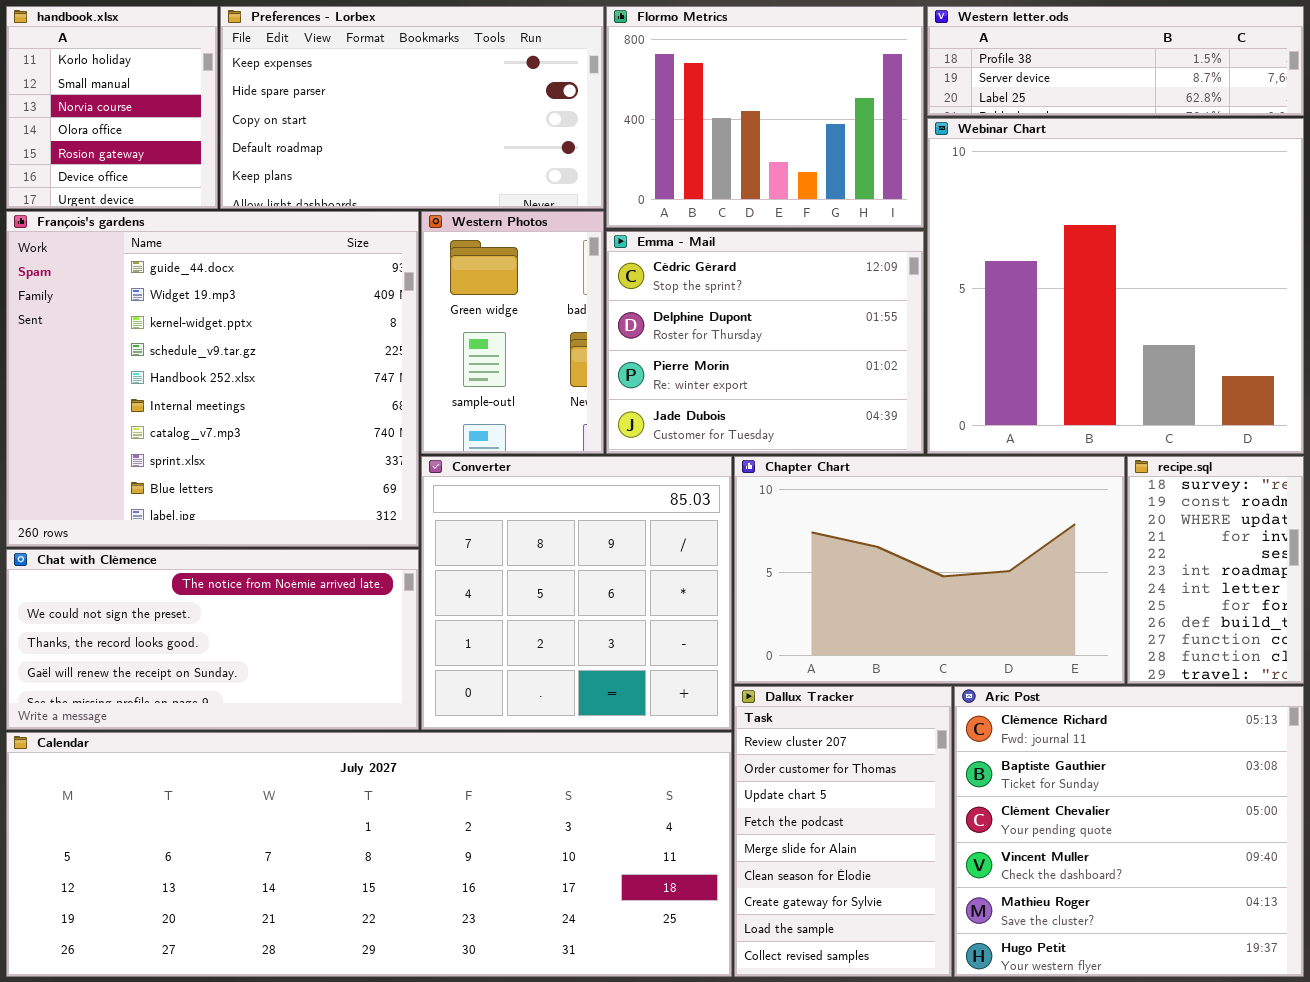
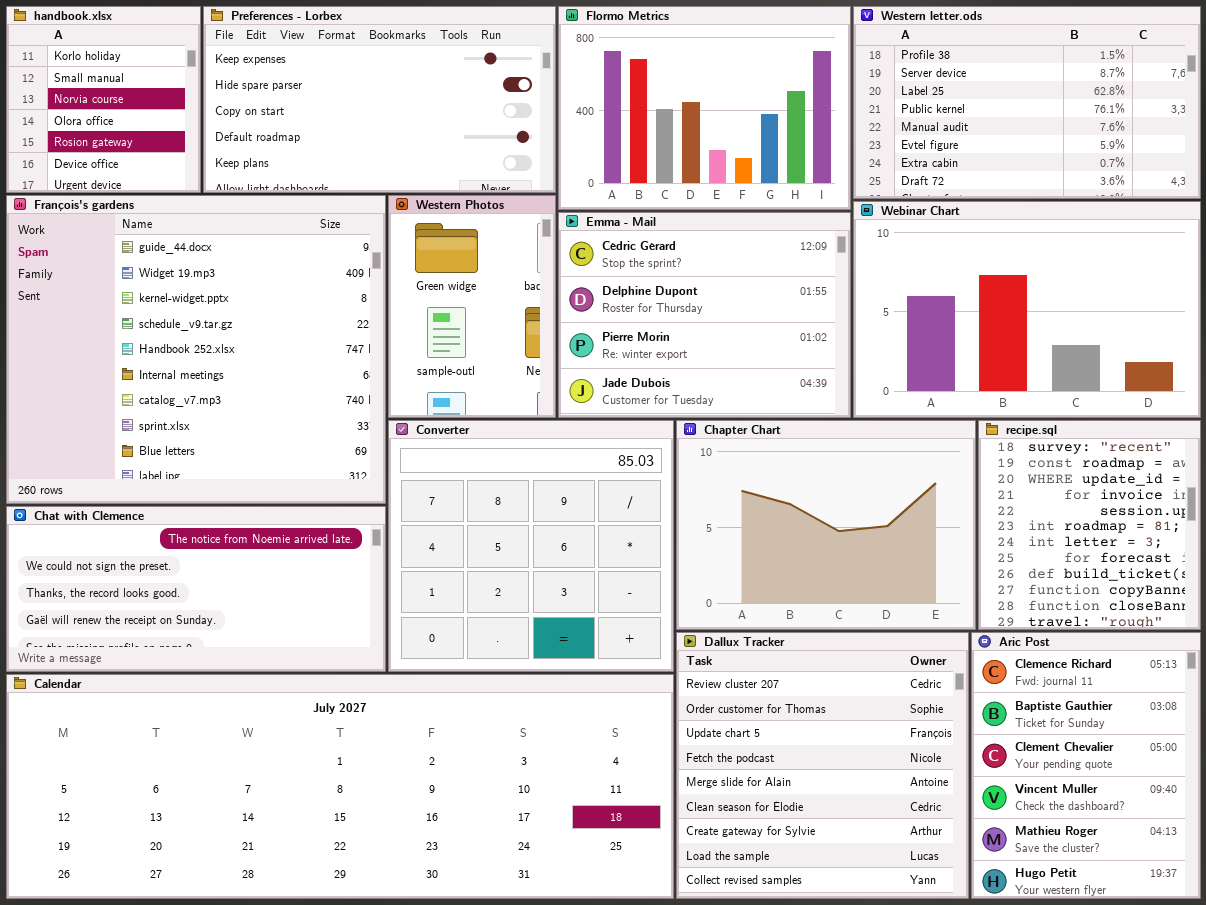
Western letter.ods: [927,6,1304,116] -> [853,6,1201,199], resized
Webinar Chart: [927,118,1304,454] -> [853,201,1201,418], resized
Chapter Chart: [734,456,1125,684] -> [676,420,976,630], resized
recipe.sql: [1127,456,1304,684] -> [978,420,1201,630], resized
Dallux Tracker: [734,686,952,977] -> [676,632,969,899], resized
Aric Post: [954,686,1304,977] -> [971,632,1201,899], resized

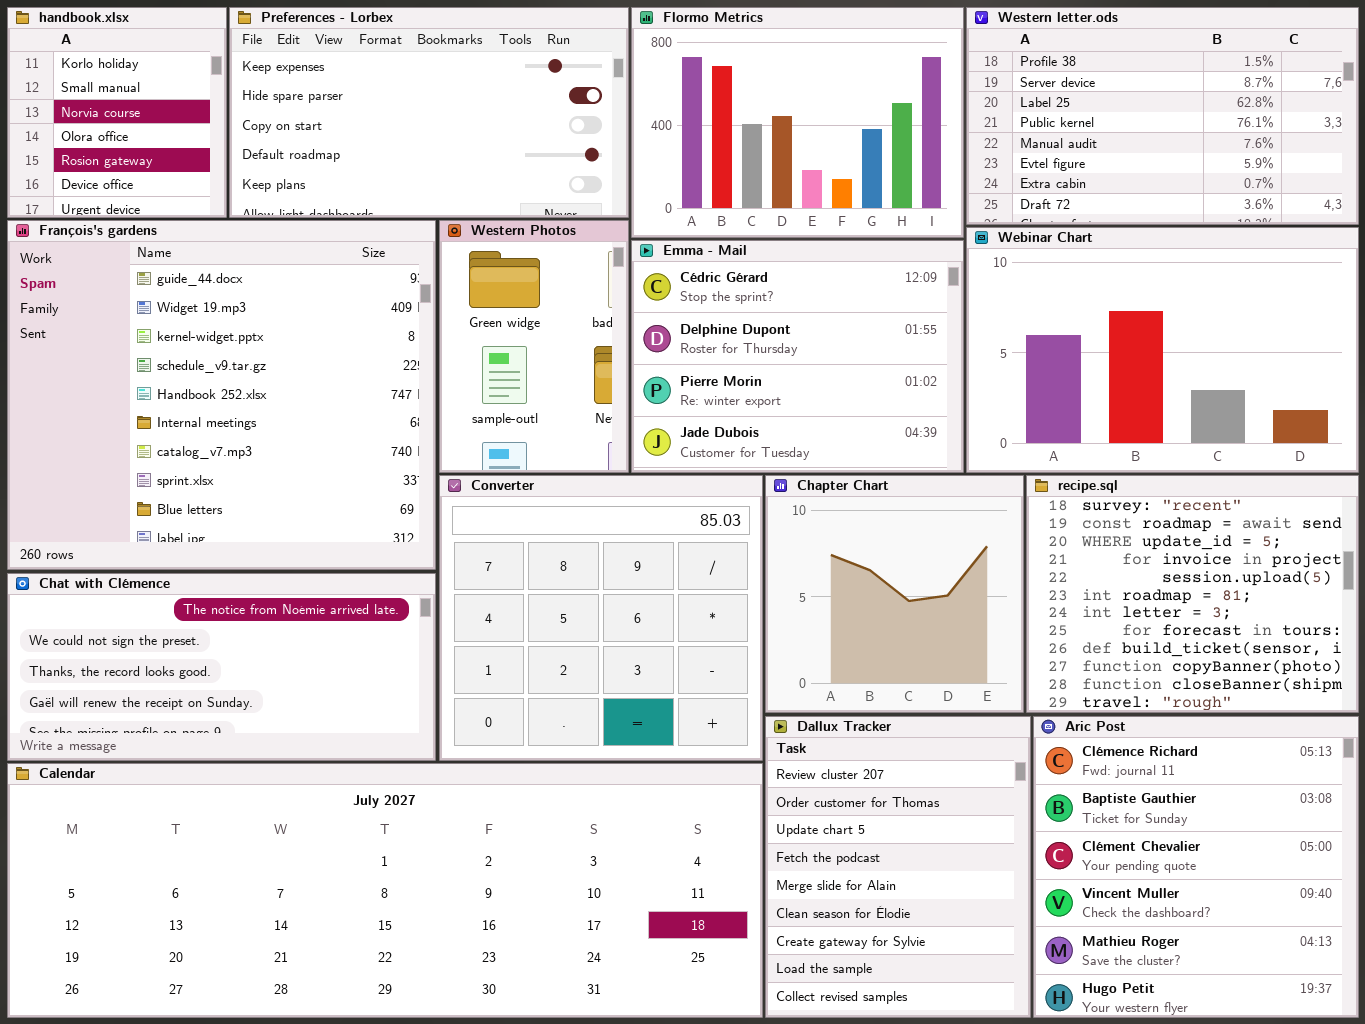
Chapter Chart: [676,420,976,630] -> [765,475,1024,713], resized
recipe.sql: [978,420,1201,630] -> [1026,475,1359,713], resized
Dallux Tracker: [676,632,969,899] -> [765,716,1031,1018], resized
Aric Post: [971,632,1201,899] -> [1033,716,1359,1018], resized

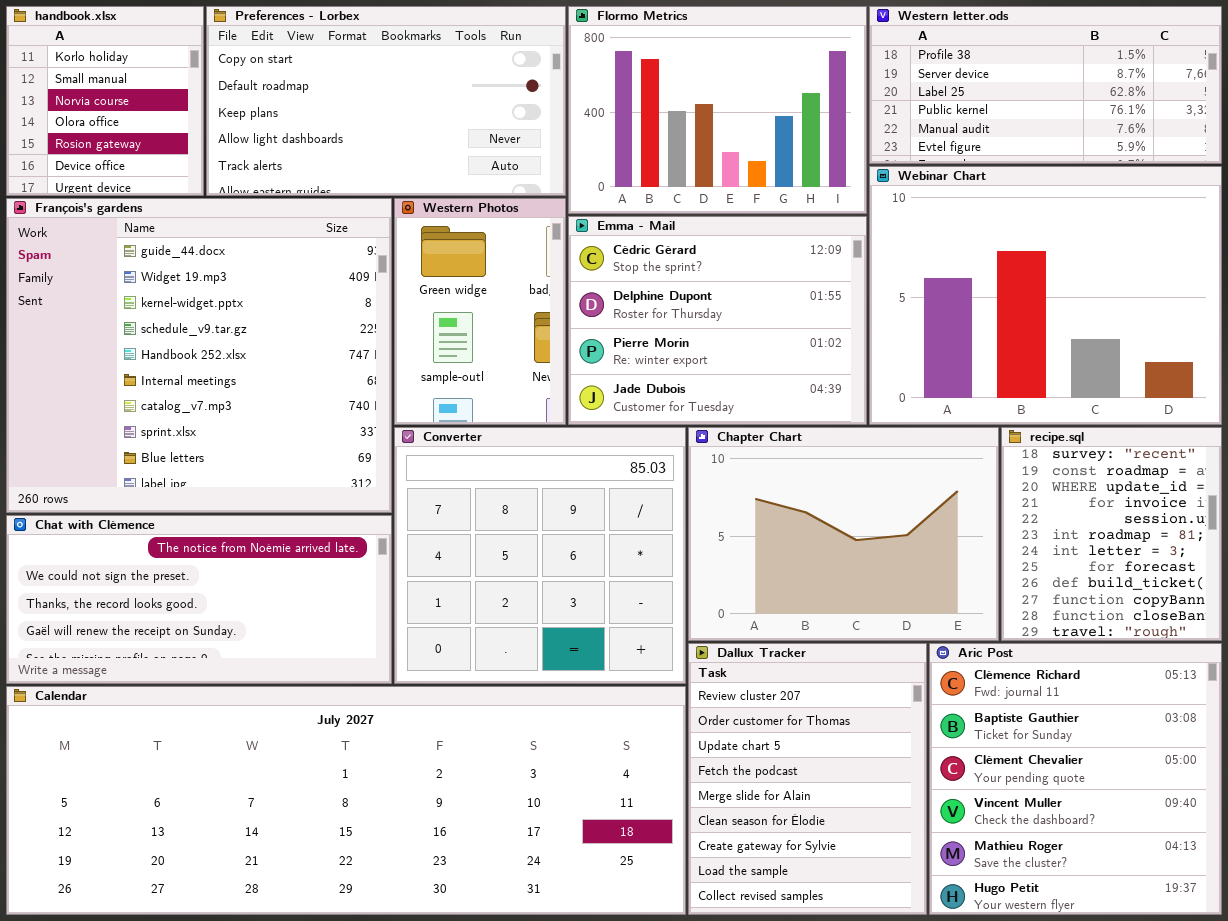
Preferences - Lorbex: [229,7,629,218] -> [206,6,566,196], scrolled down 2 rows
Western letter.ods: [966,7,1359,225] -> [869,6,1222,164], resized
Webinar Chart: [966,227,1359,473] -> [869,166,1222,425], resized
Chapter Chart: [765,475,1024,713] -> [688,427,999,641], resized
recipe.sql: [1026,475,1359,713] -> [1001,427,1222,641], resized

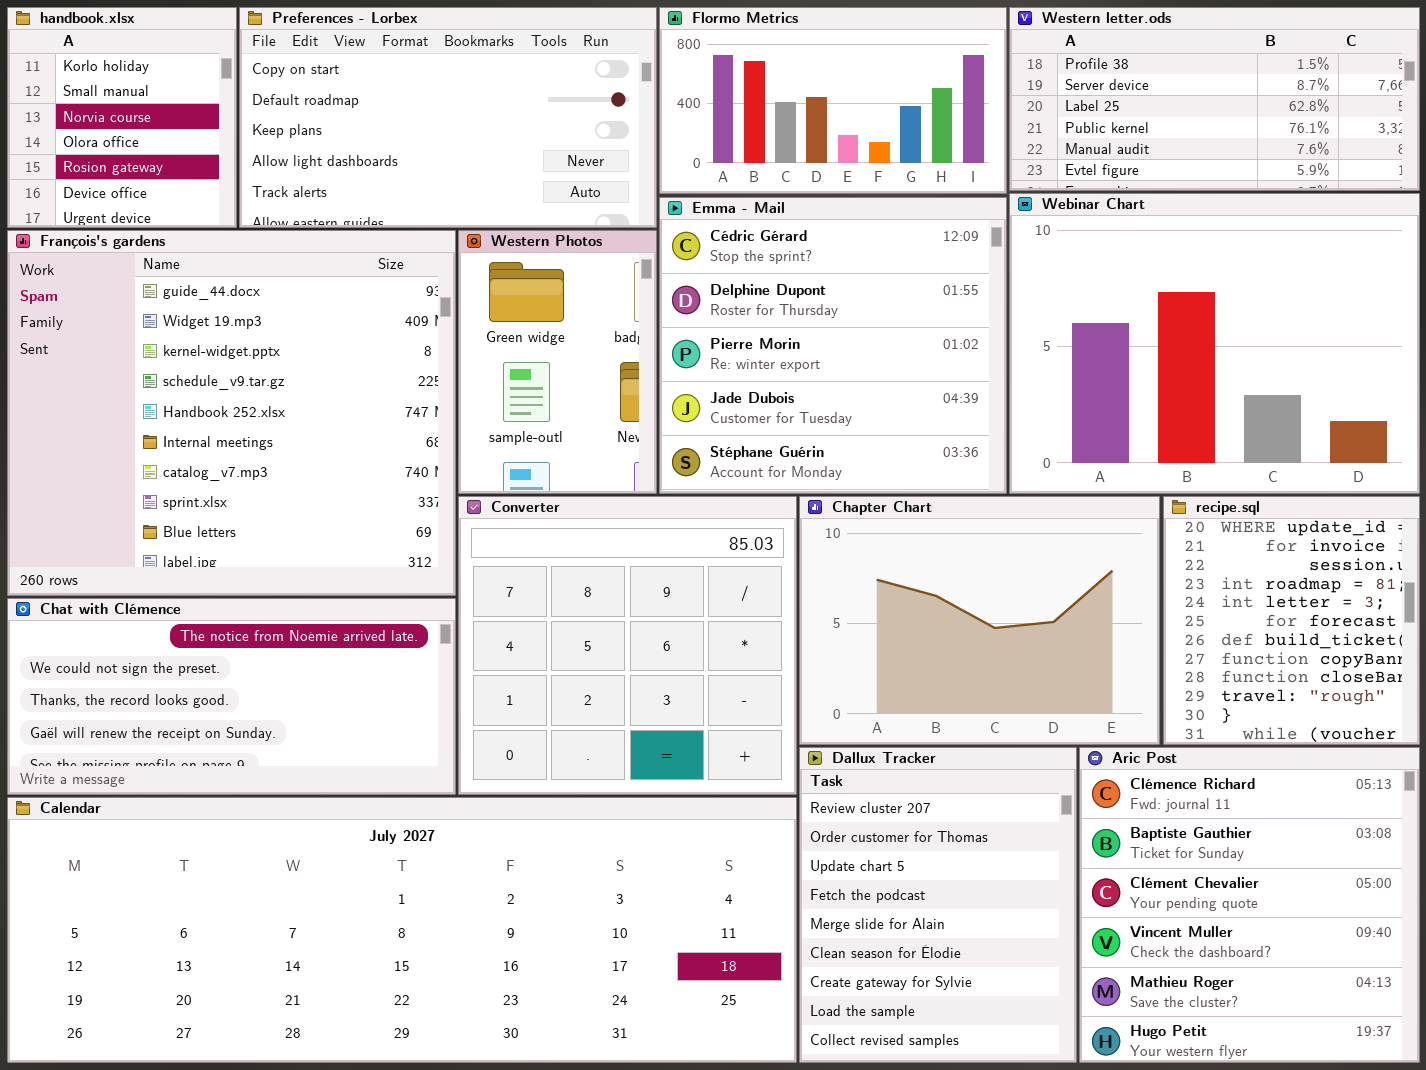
Flormo Metrics: [568,6,867,214] -> [659,7,1007,194], resized
Emma - Mail: [568,216,867,425] -> [659,197,1007,494], resized
recipe.sql: [1001,427,1222,641] -> [1163,496,1420,745], scrolled down 2 rows

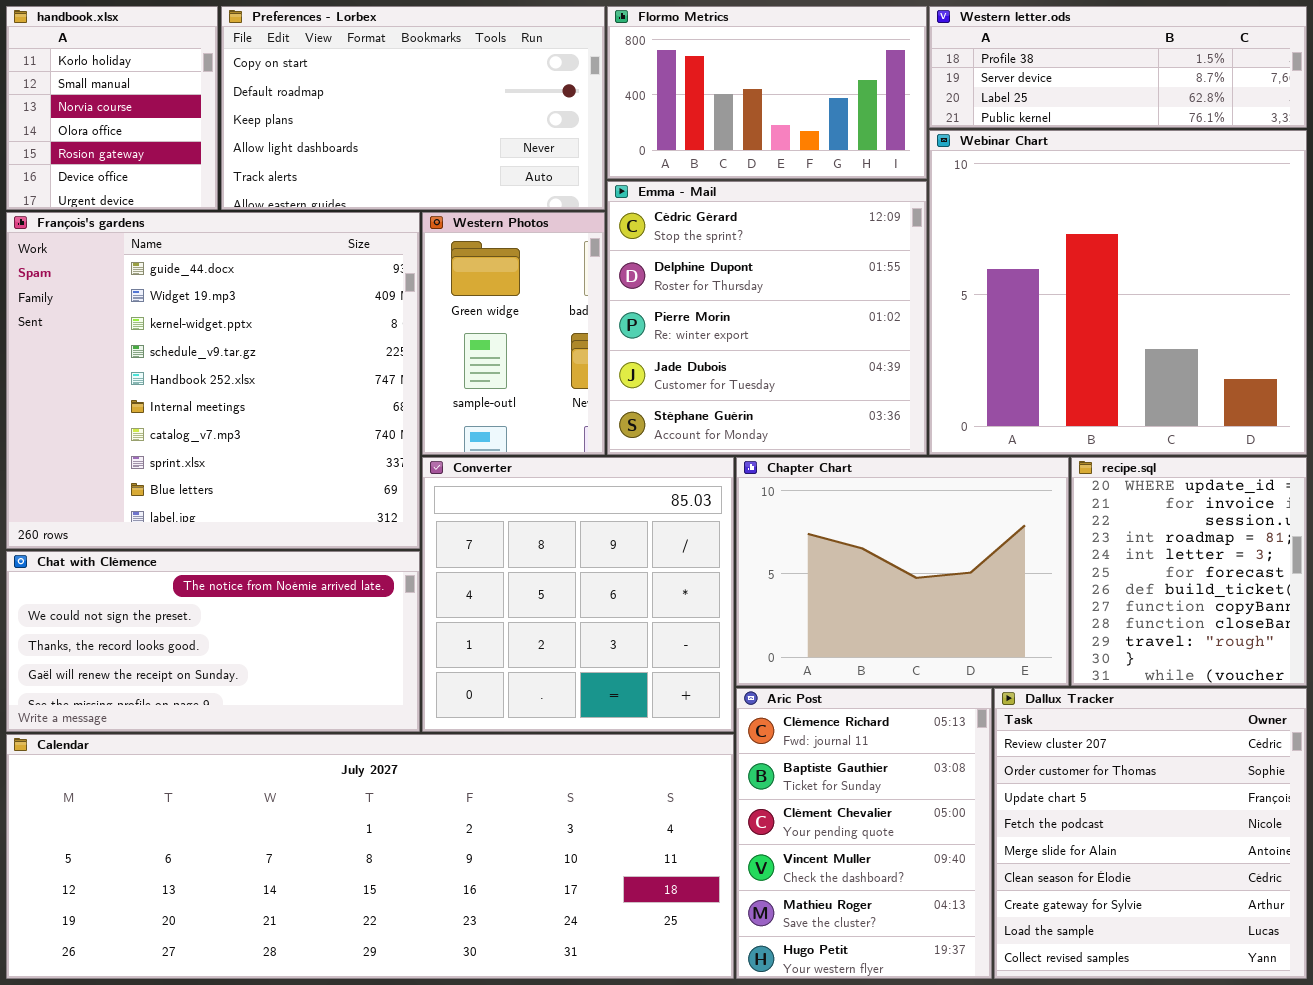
Western letter.ods: [1009,7,1420,191] -> [929,6,1307,128], resized
Webinar Chart: [1009,193,1420,494] -> [929,130,1307,455], resized
Dallux Tracker: [799,747,1077,1063] -> [994,688,1307,979], moved, resized
Aric Post: [1079,747,1420,1063] -> [736,688,992,979], moved, resized

